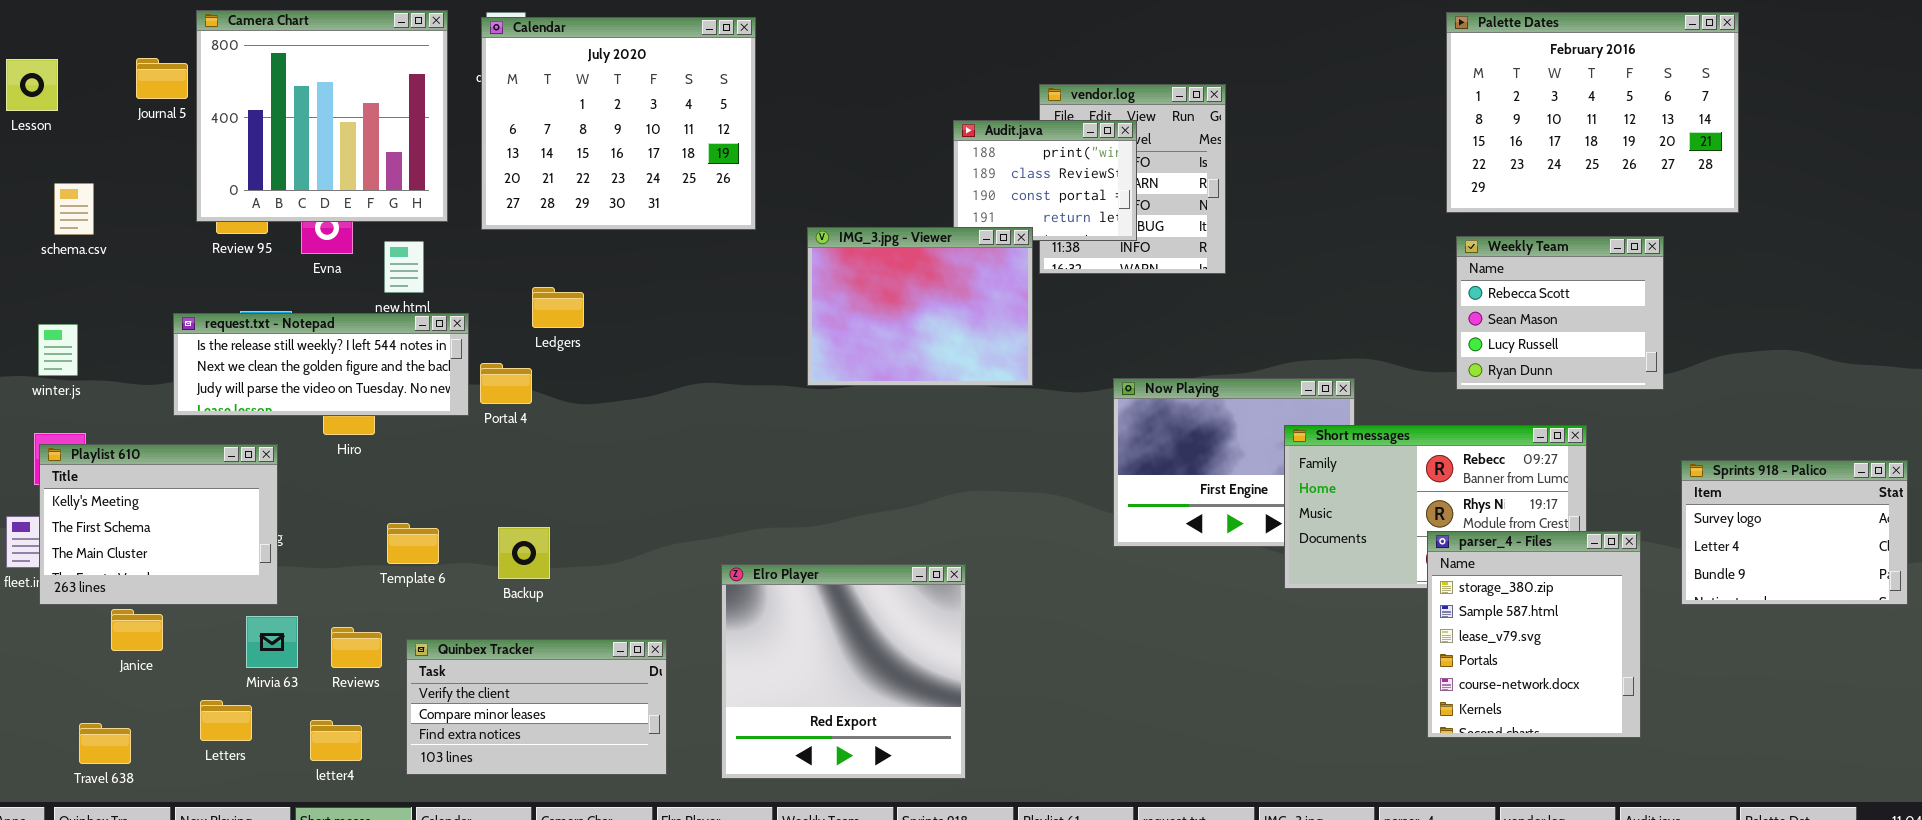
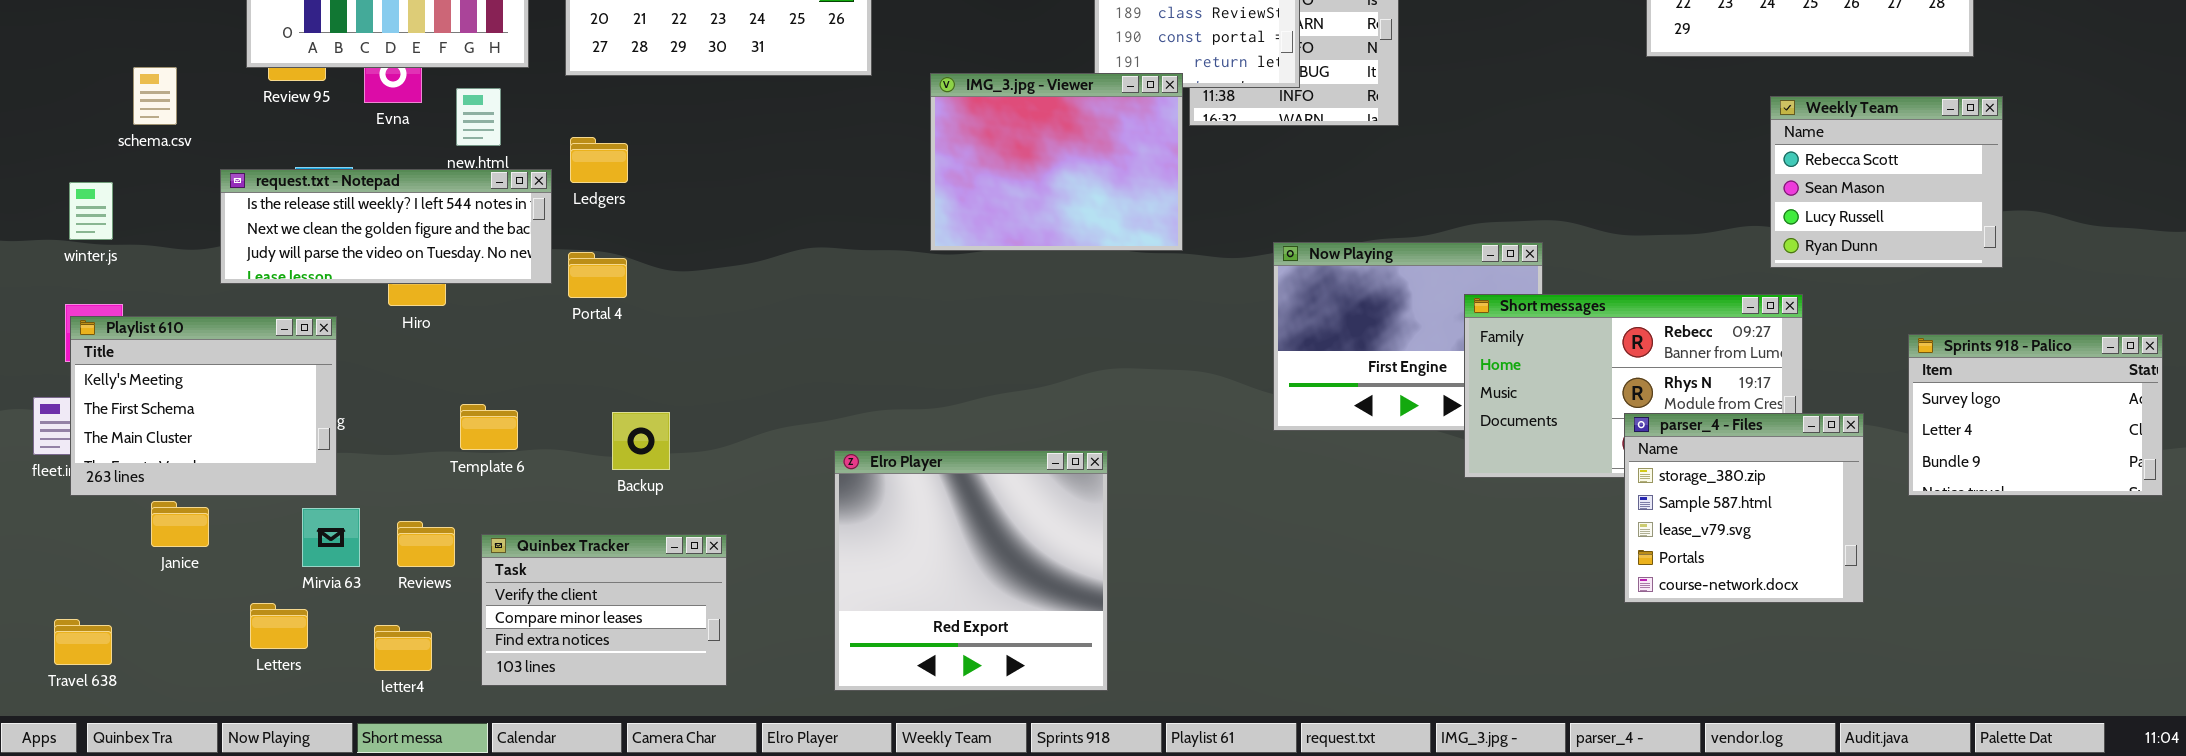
schema.csv: [54,183,94,235] -> [133,67,177,125], moved
Weekly Team: [1456,236,1664,390] -> [1770,96,2003,268], moved
Ledgers: [532,287,584,328] -> [570,137,628,183], moved
Portal 4: [480,363,532,404] -> [568,252,627,298], moved
Backup: [498,527,550,579] -> [612,412,670,470], moved
parser_4 - Files: [1427,531,1641,738] -> [1624,413,1864,603], resized
Quinbex Tracker: [406,639,667,775] -> [481,534,727,686], resized
Travel 638: [79,723,131,764] -> [54,619,112,665], moved

